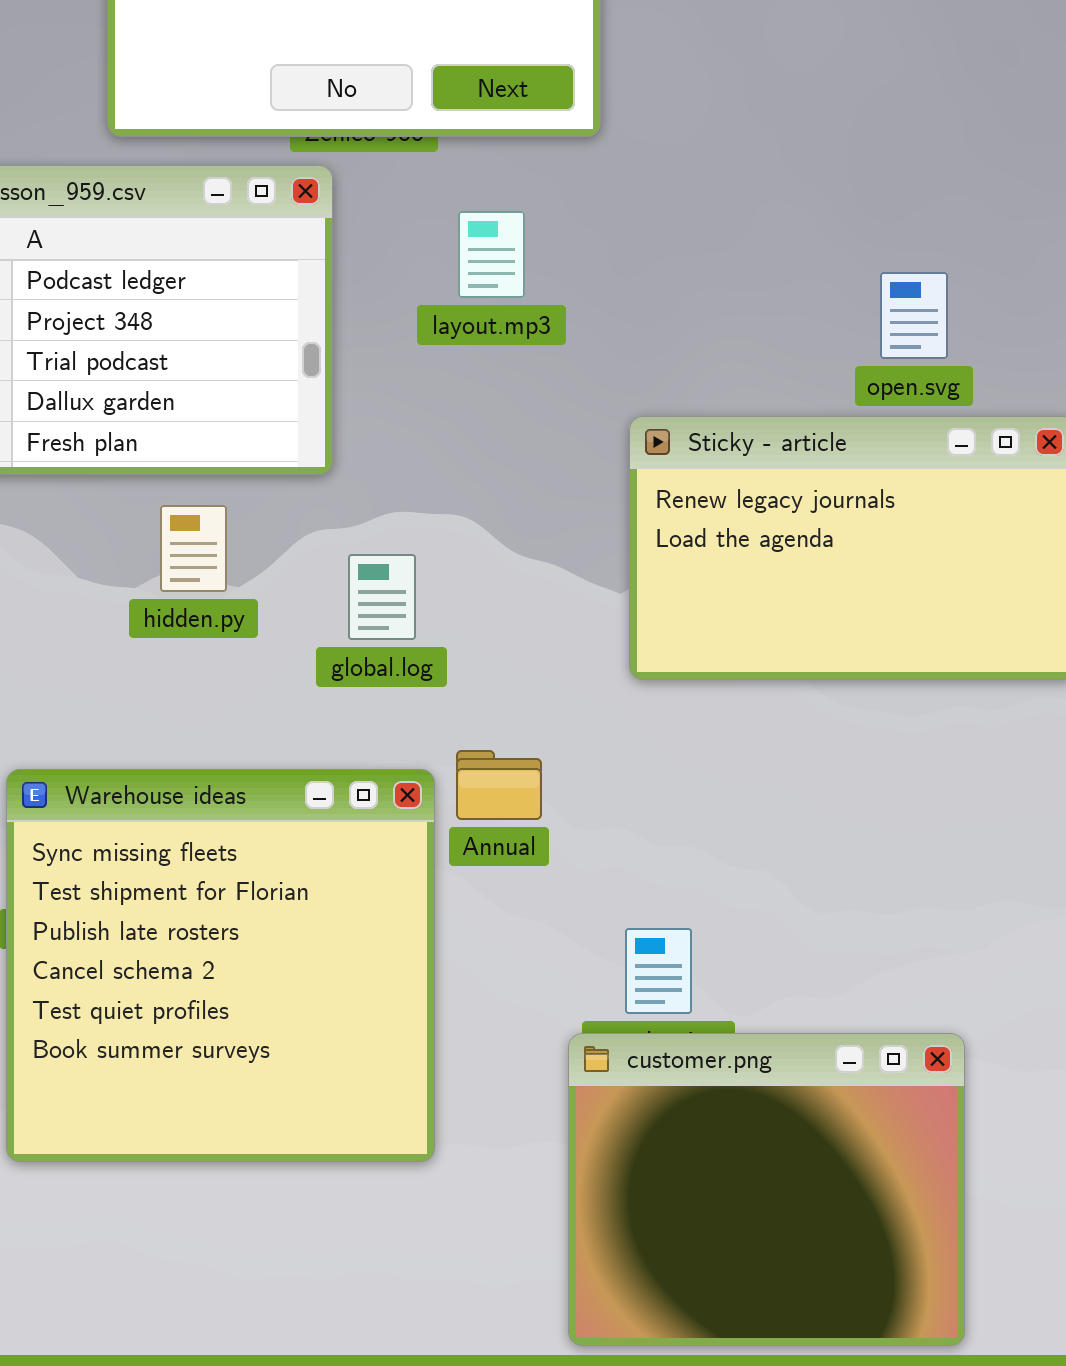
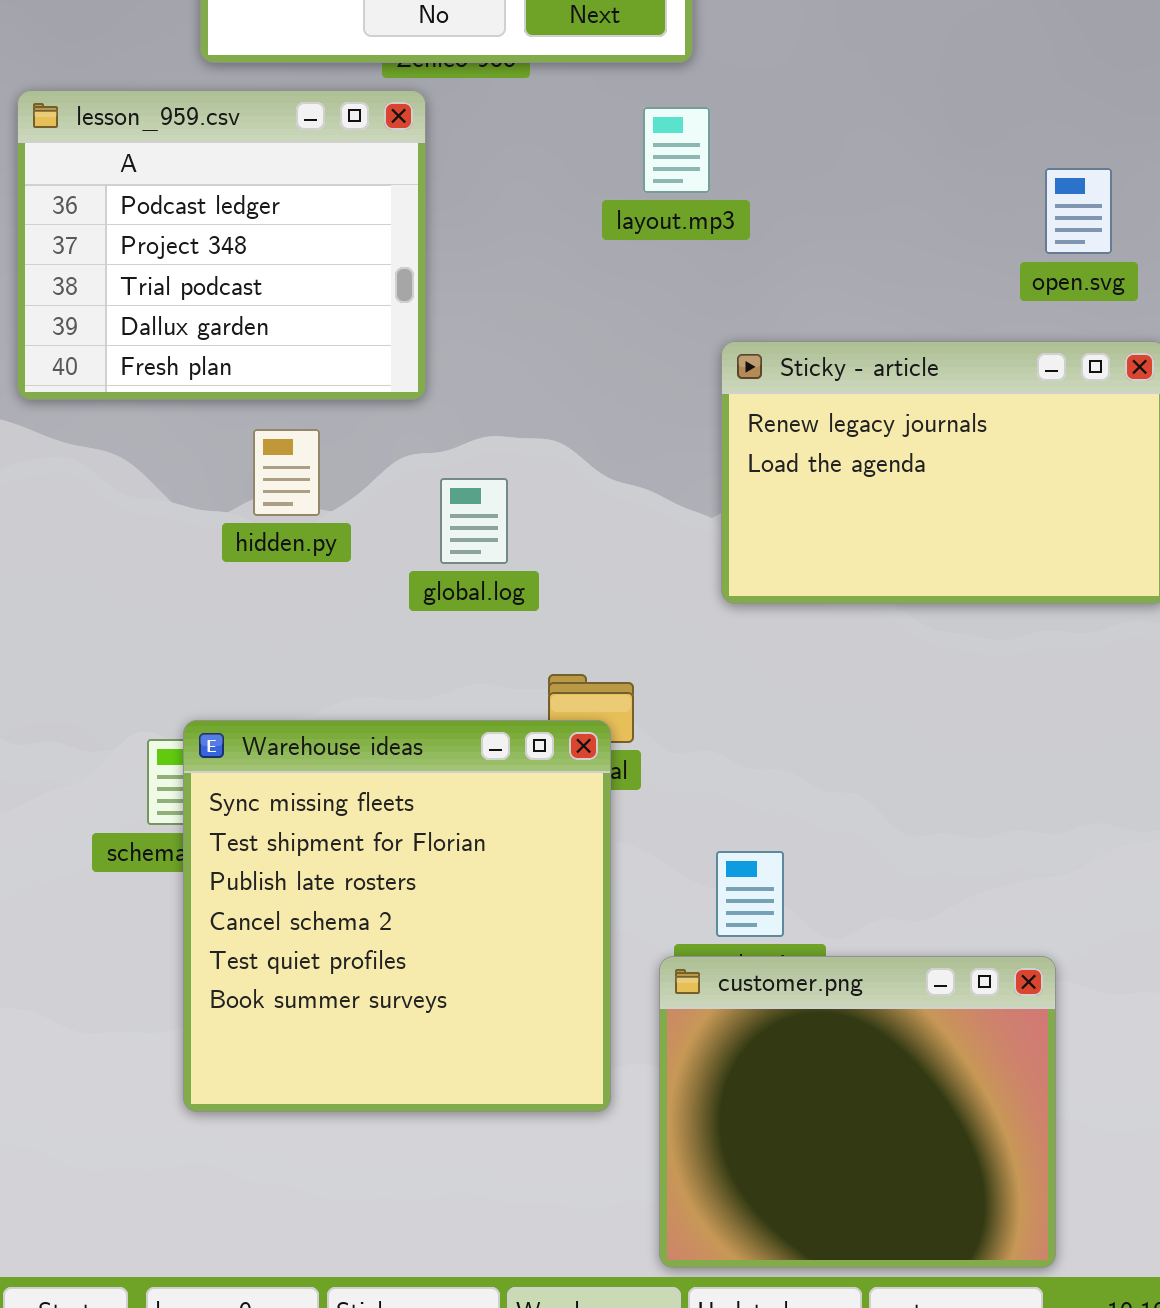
layout.mp3: [458,211,525,298] -> [643,107,710,193], moved
open.svg: [880,272,948,359] -> [1045,168,1112,254], moved
Warehouse ideas: [6,769,435,1162] -> [183,720,611,1112], moved

